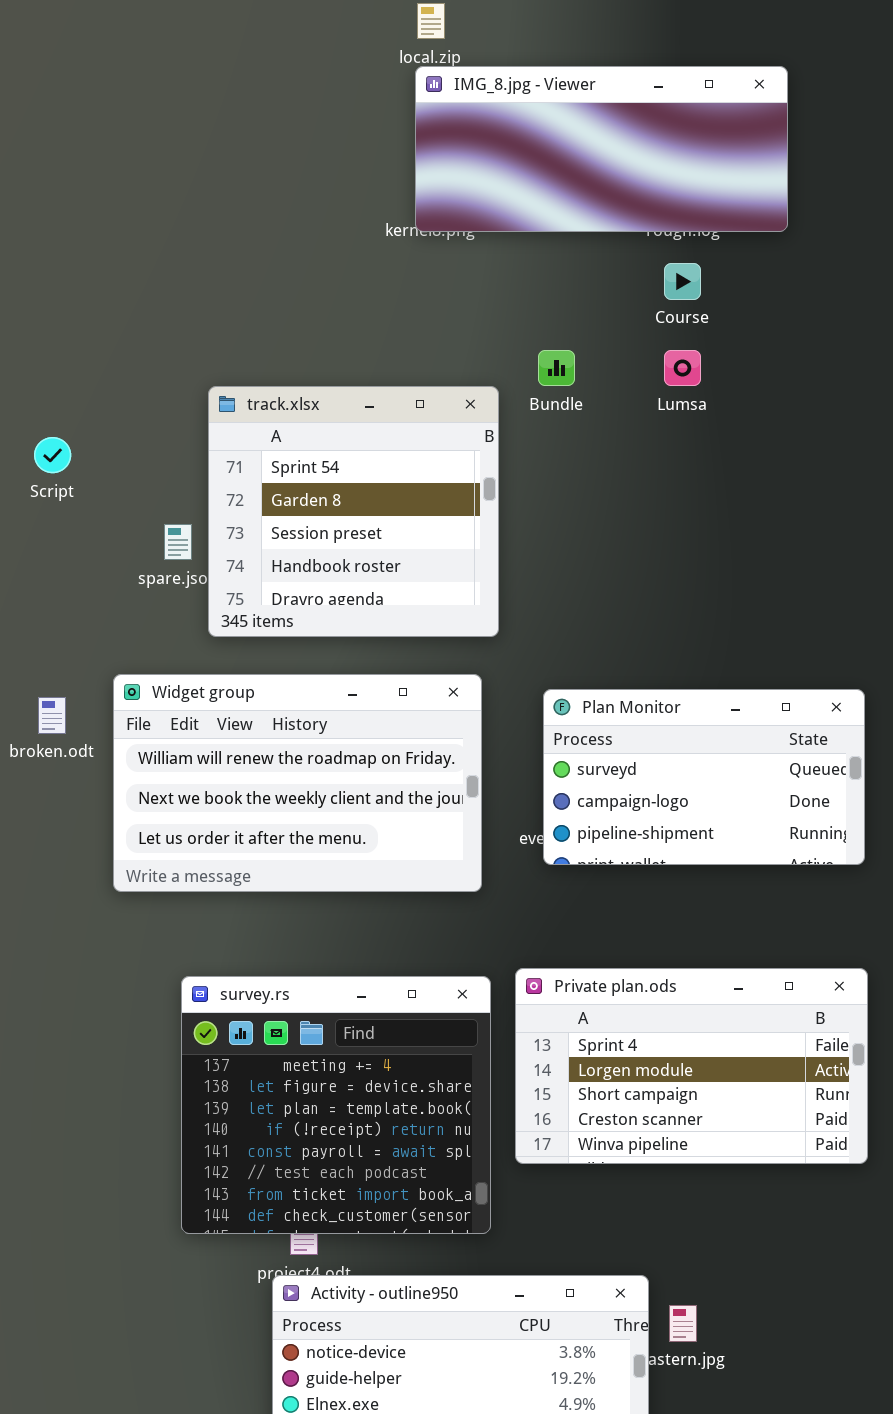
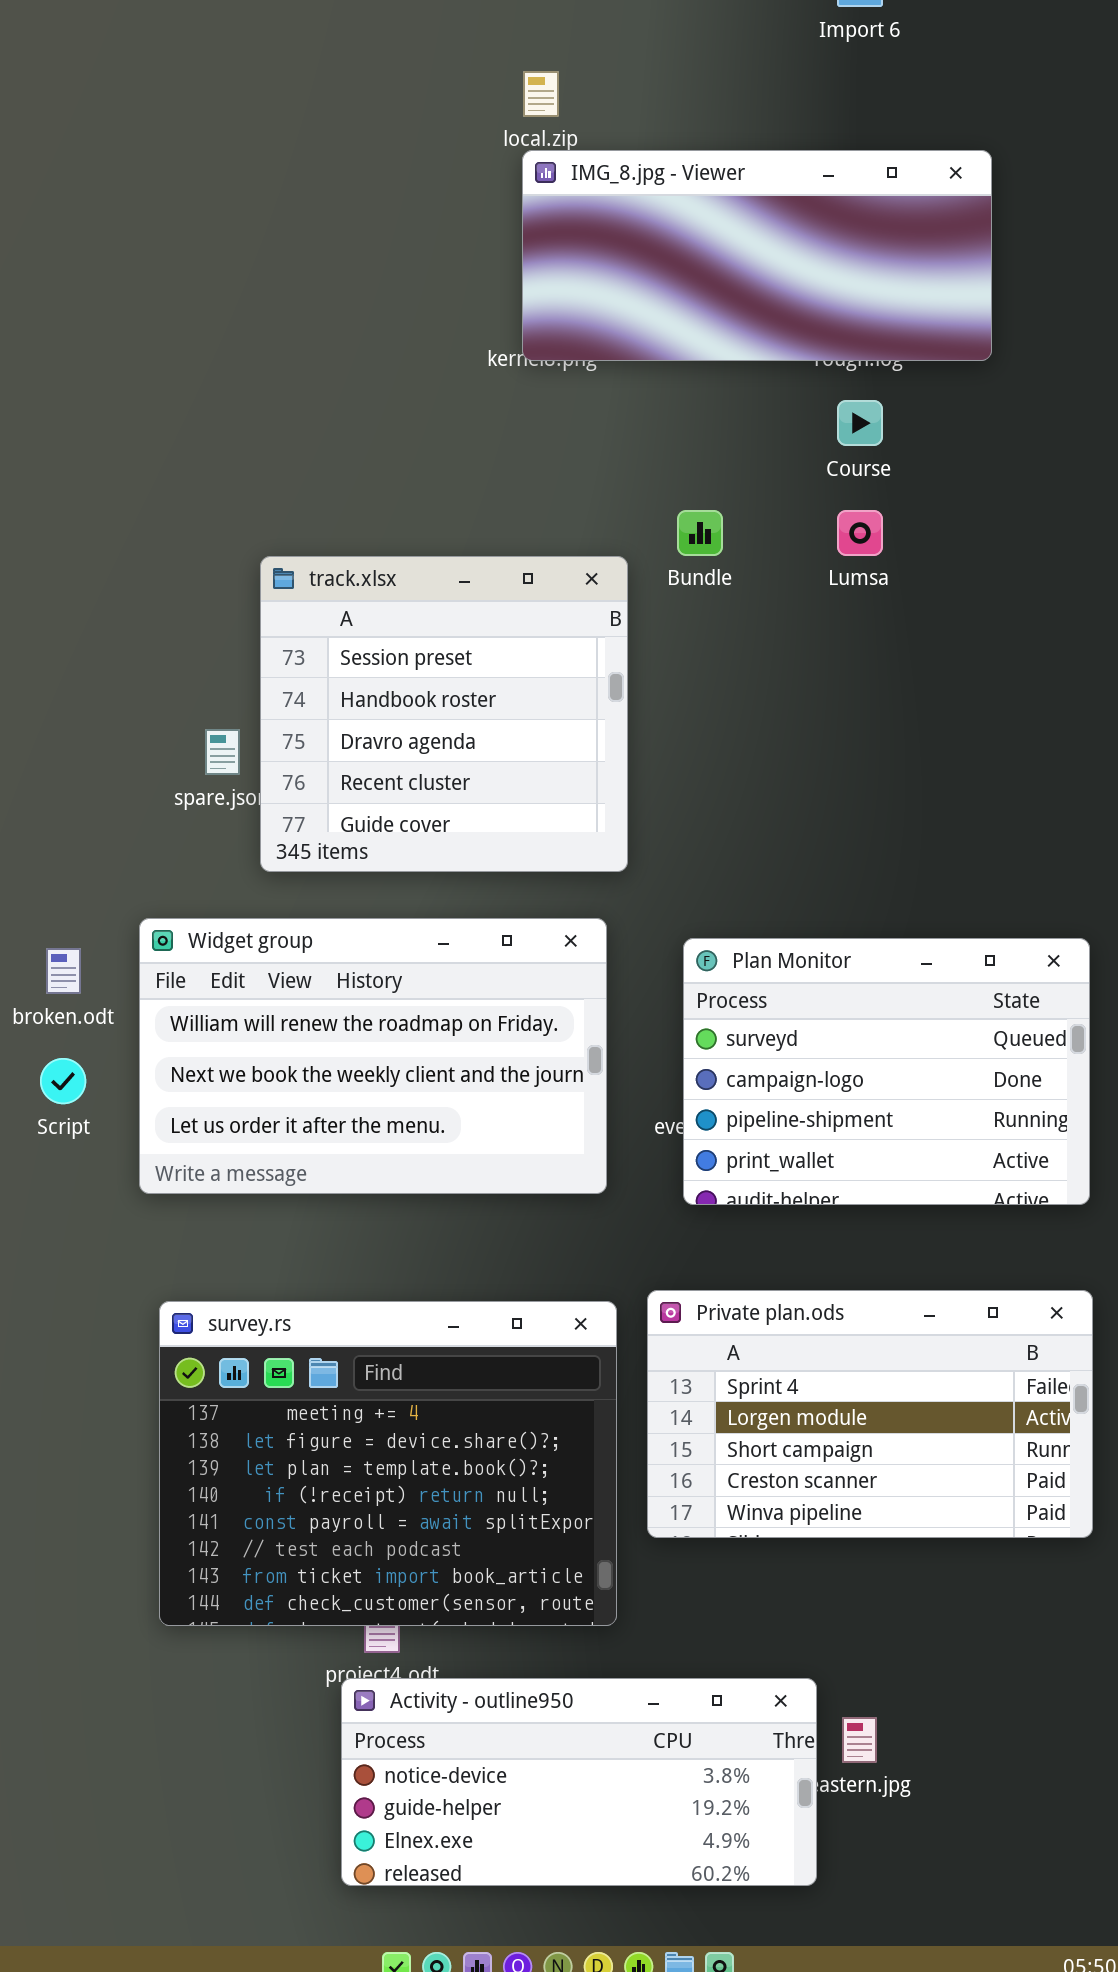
track.xlsx: [208,386,499,637] -> [260,556,628,872], scrolled down 2 rows
Script: [34,437,71,473] -> [40,1058,86,1104], moved
Plan Monitor: [543,689,865,865] -> [683,938,1090,1205], resized
survey.rs: [181,976,491,1234] -> [159,1301,617,1626], resized

